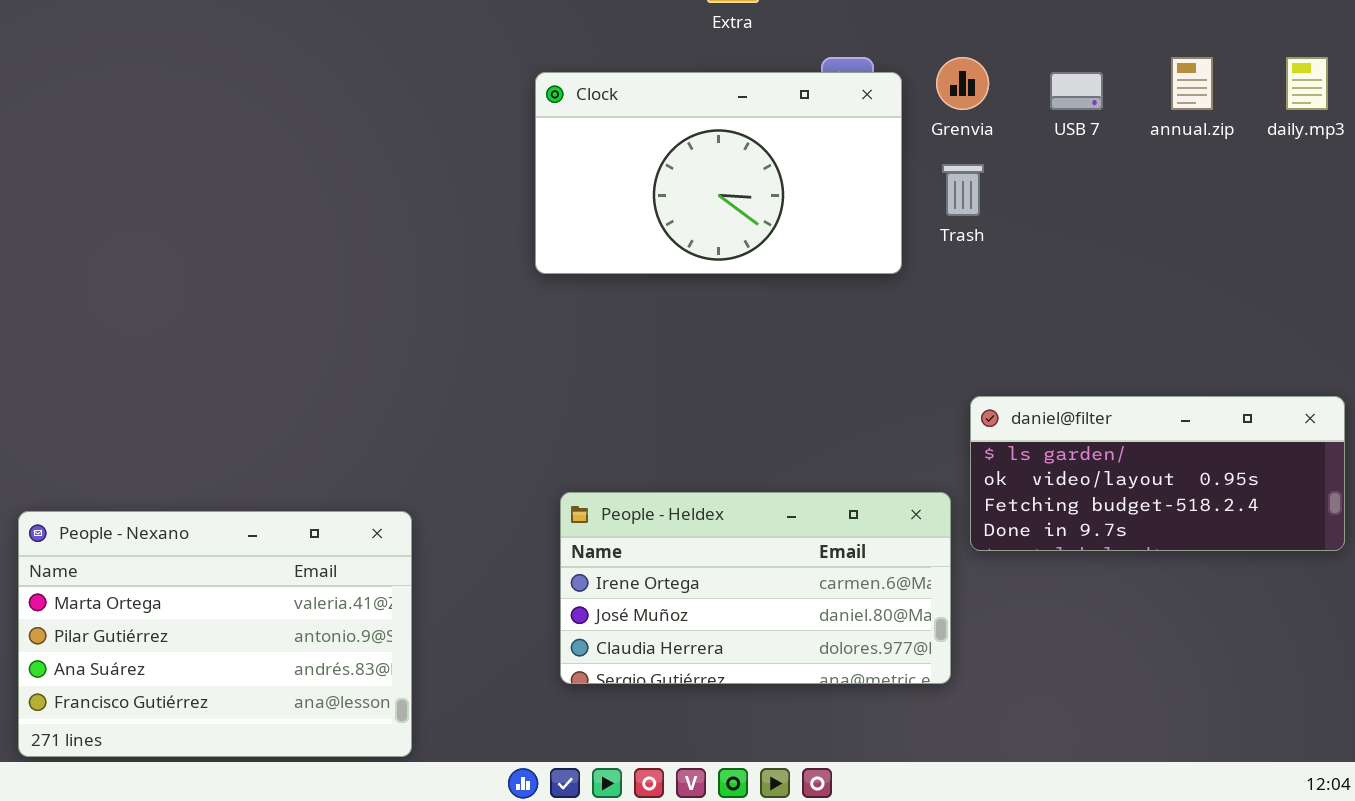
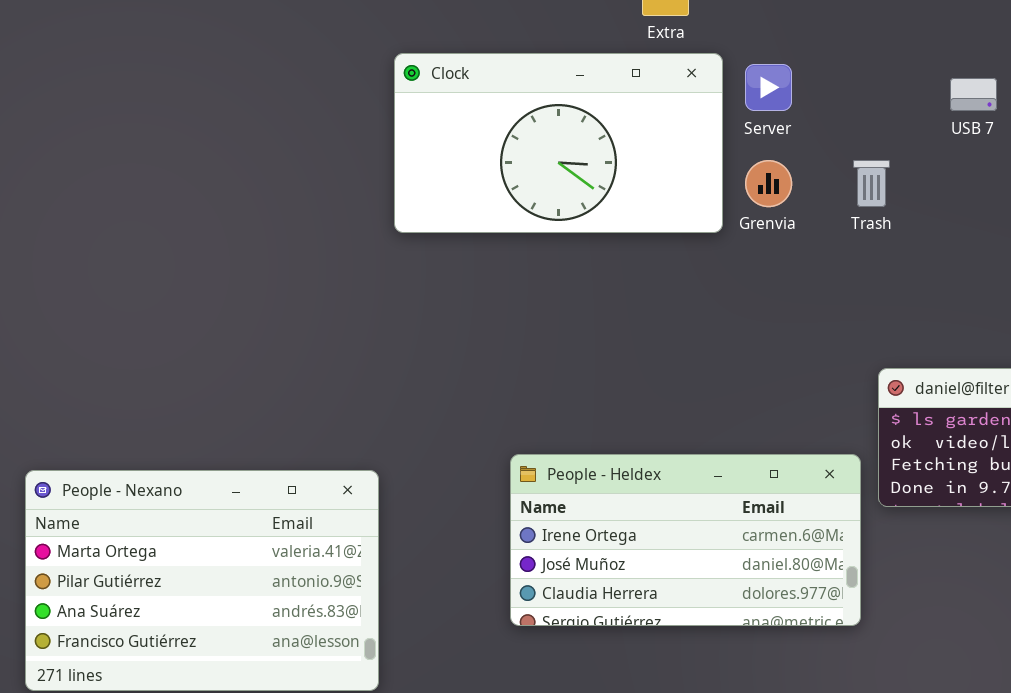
Grenvia: [936,57,989,110] -> [745,160,792,207], moved
Clock: [535,72,902,274] -> [394,53,723,233], moved

